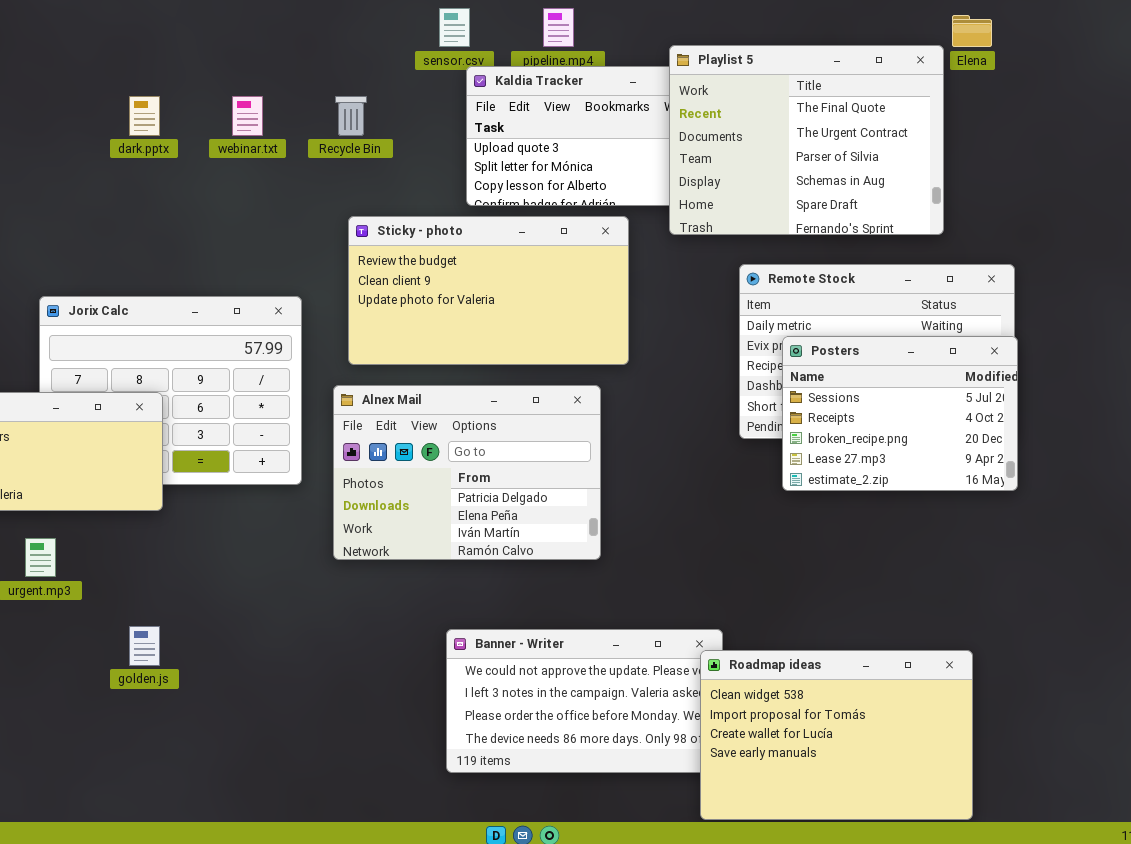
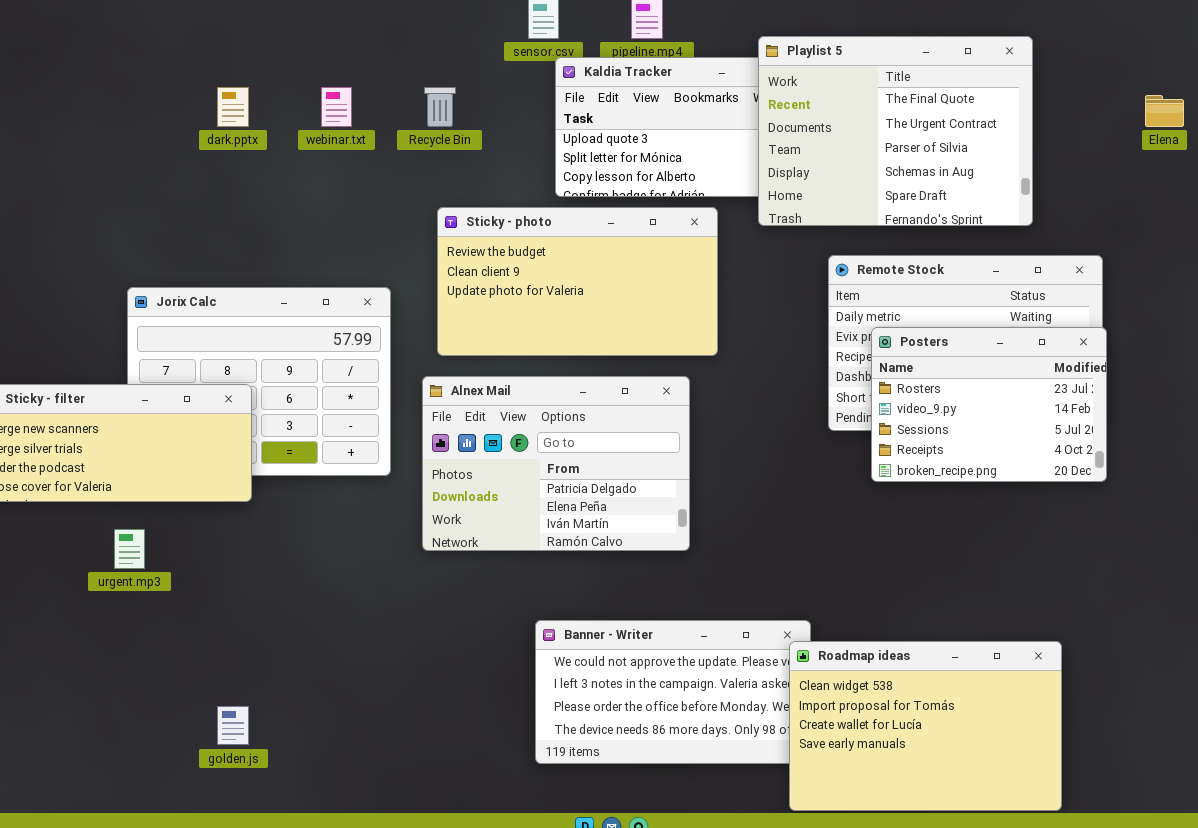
Elena: [952,15,992,47] -> [1145,95,1184,127], moved
Posters: [782,336,1018,491] -> [871,327,1107,482], scrolled up 2 rows
golden.js: [129,626,160,666] -> [217,706,249,745], moved

